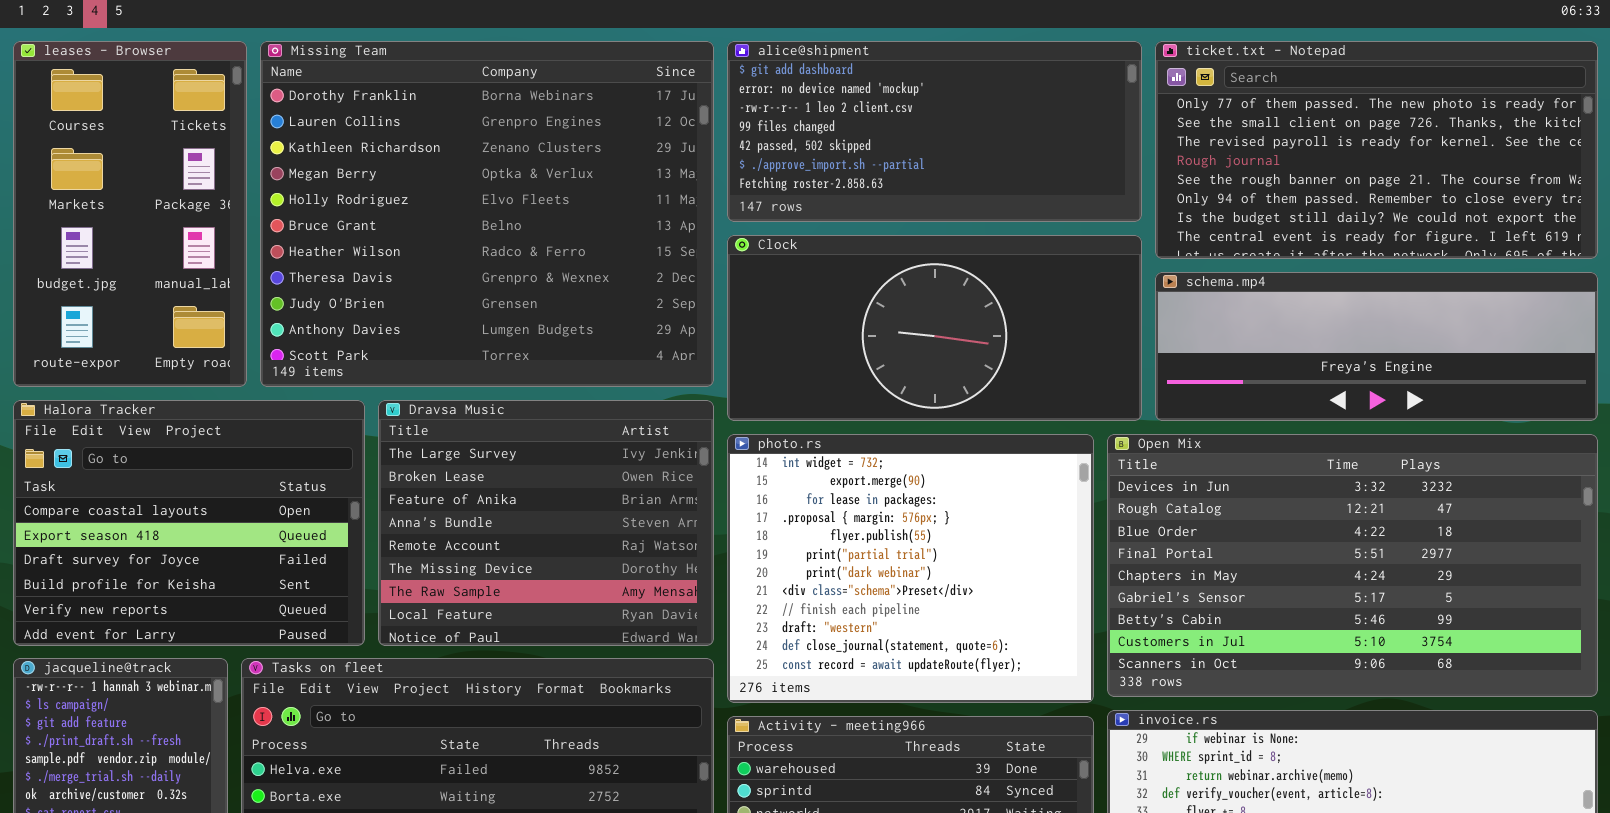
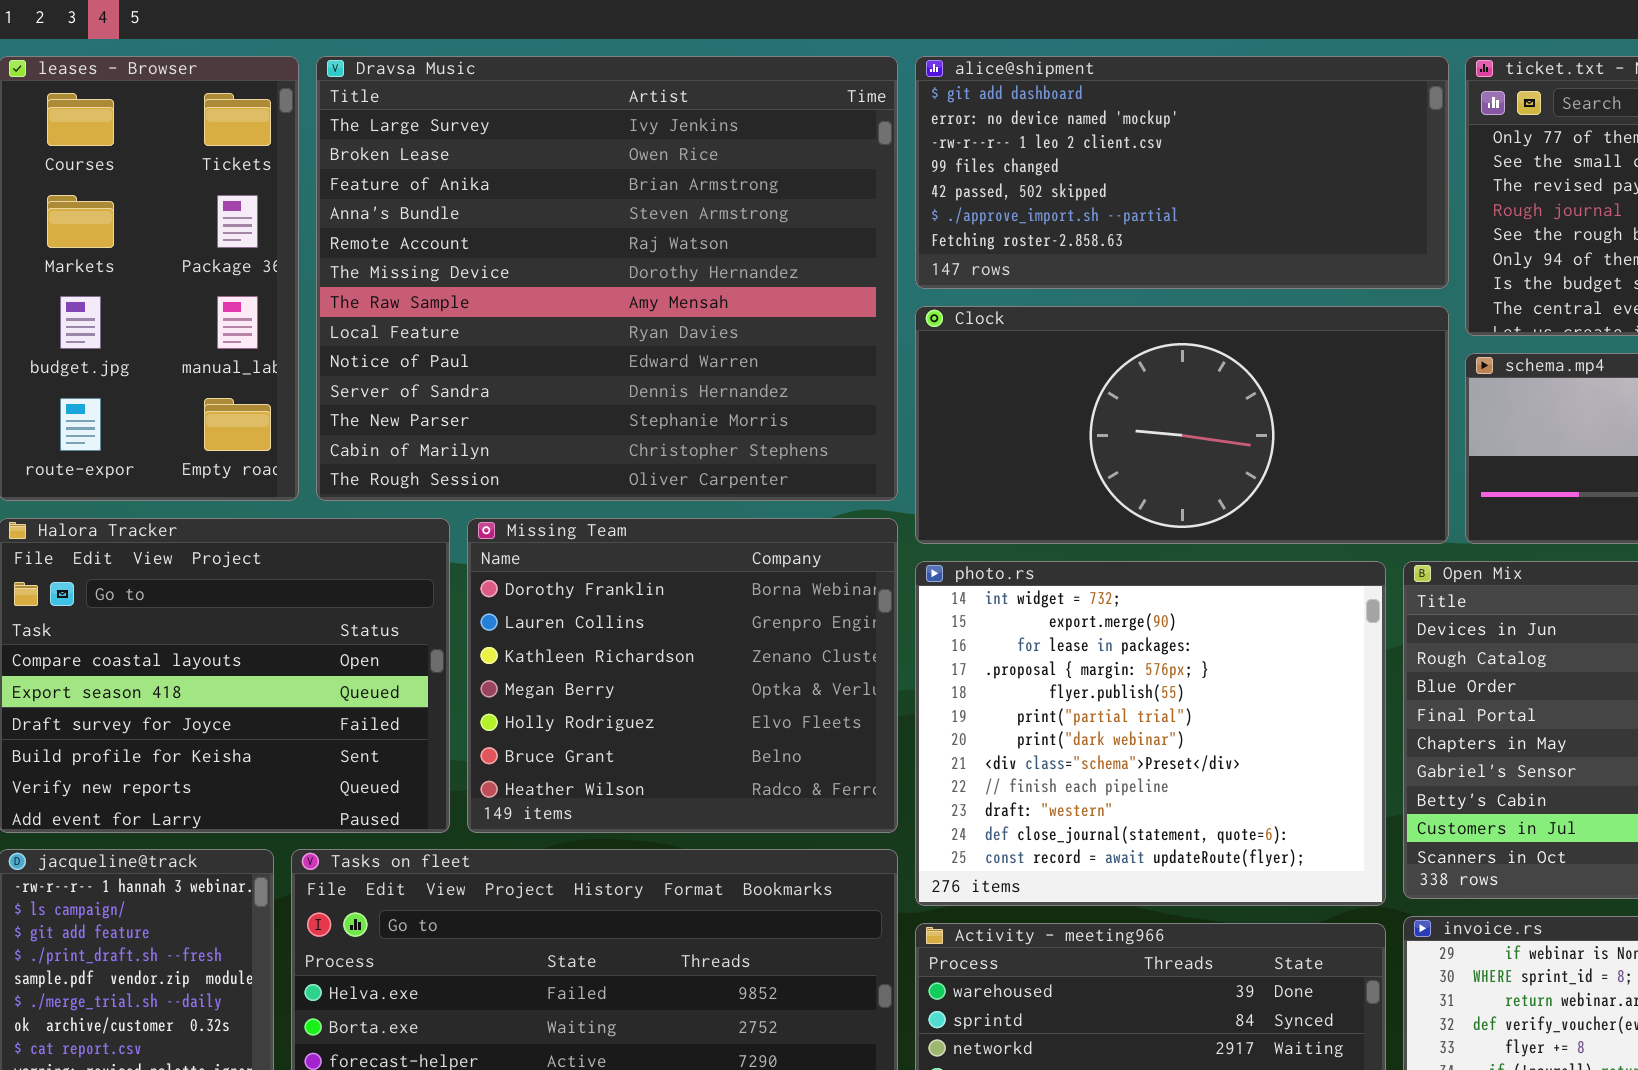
Missing Team: [260,41,714,387] -> [467,518,898,833], moved, resized
Dravsa Music: [378,400,714,646] -> [316,56,898,501], moved, resized

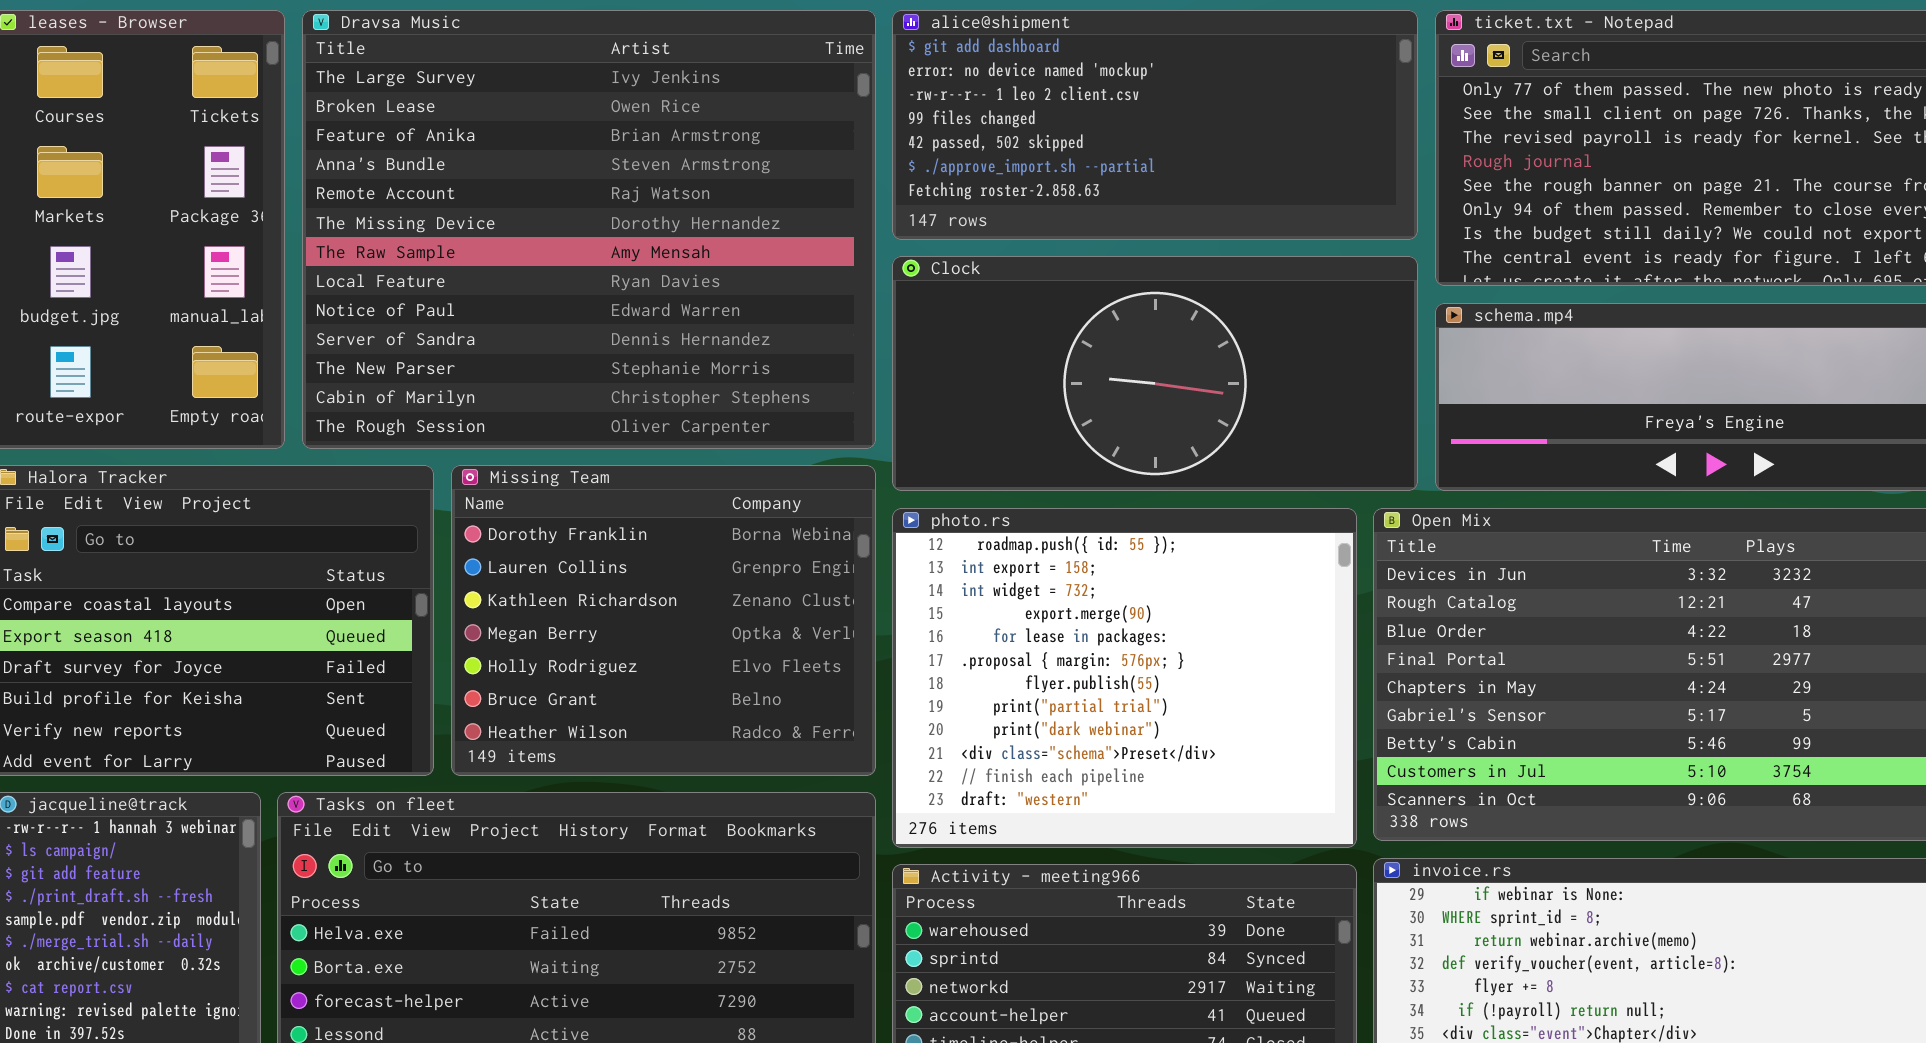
photo.rs: [915,561,1386,906] -> [892,508,1357,848], scrolled up 2 rows

